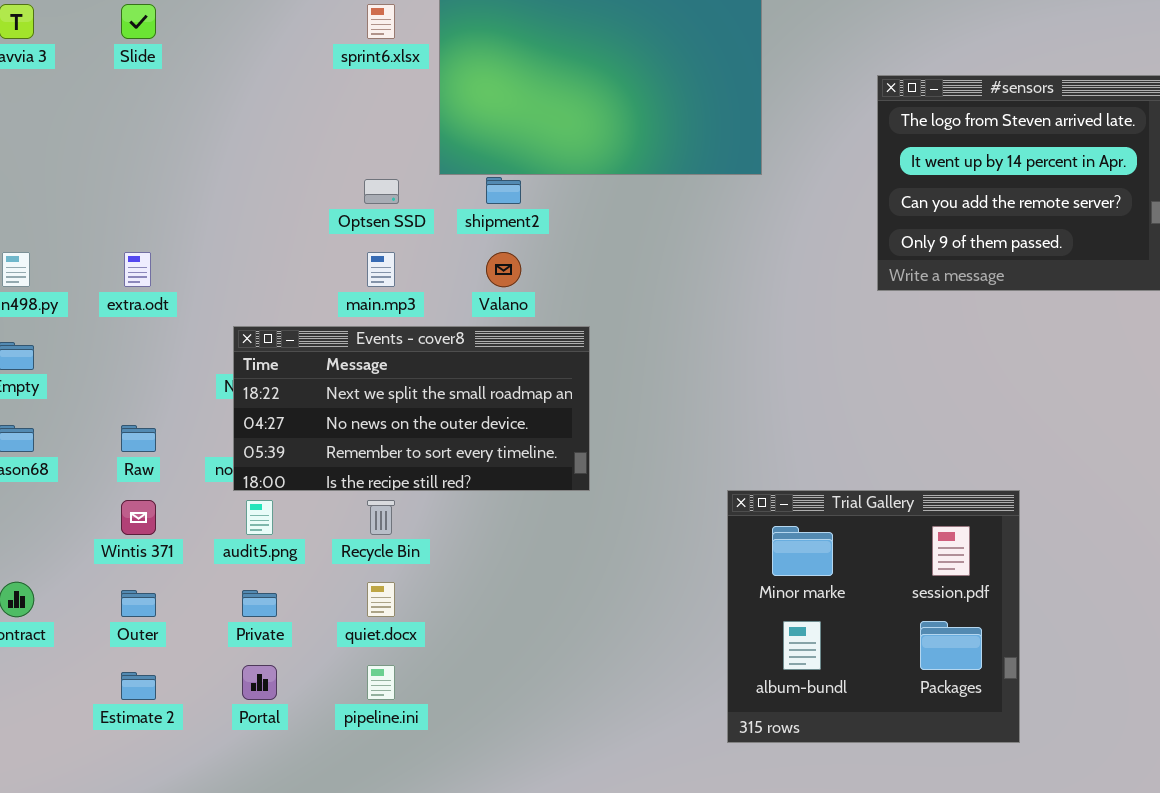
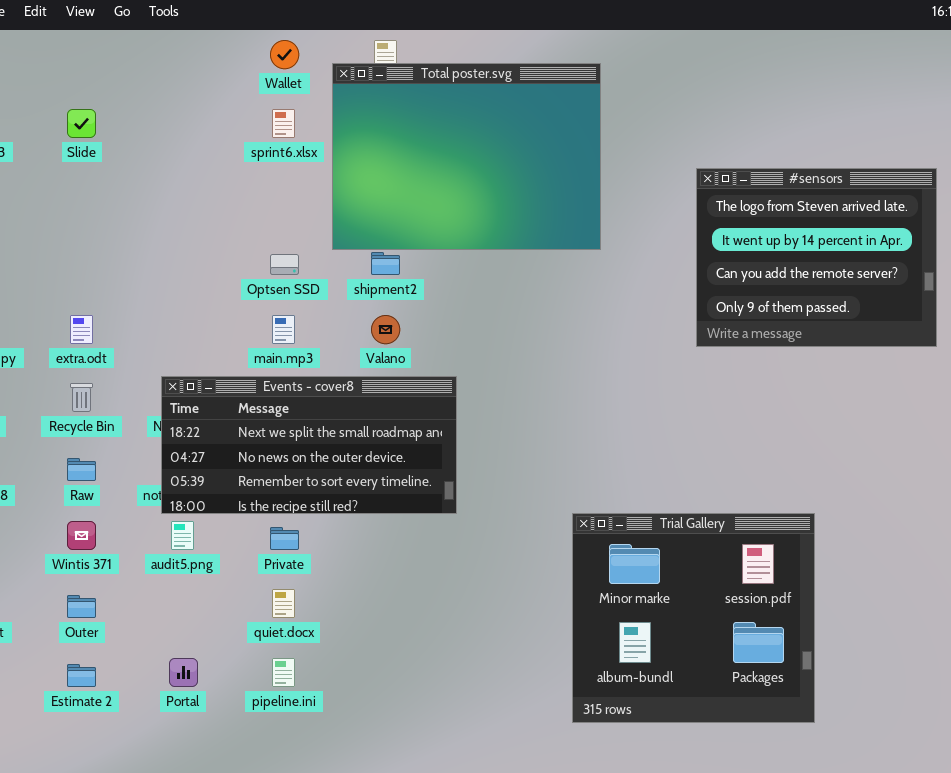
Recycle Bin: [367,500,395,535] -> [70,383,93,412], moved
Private: [242,590,277,617] -> [270,527,299,550], moved

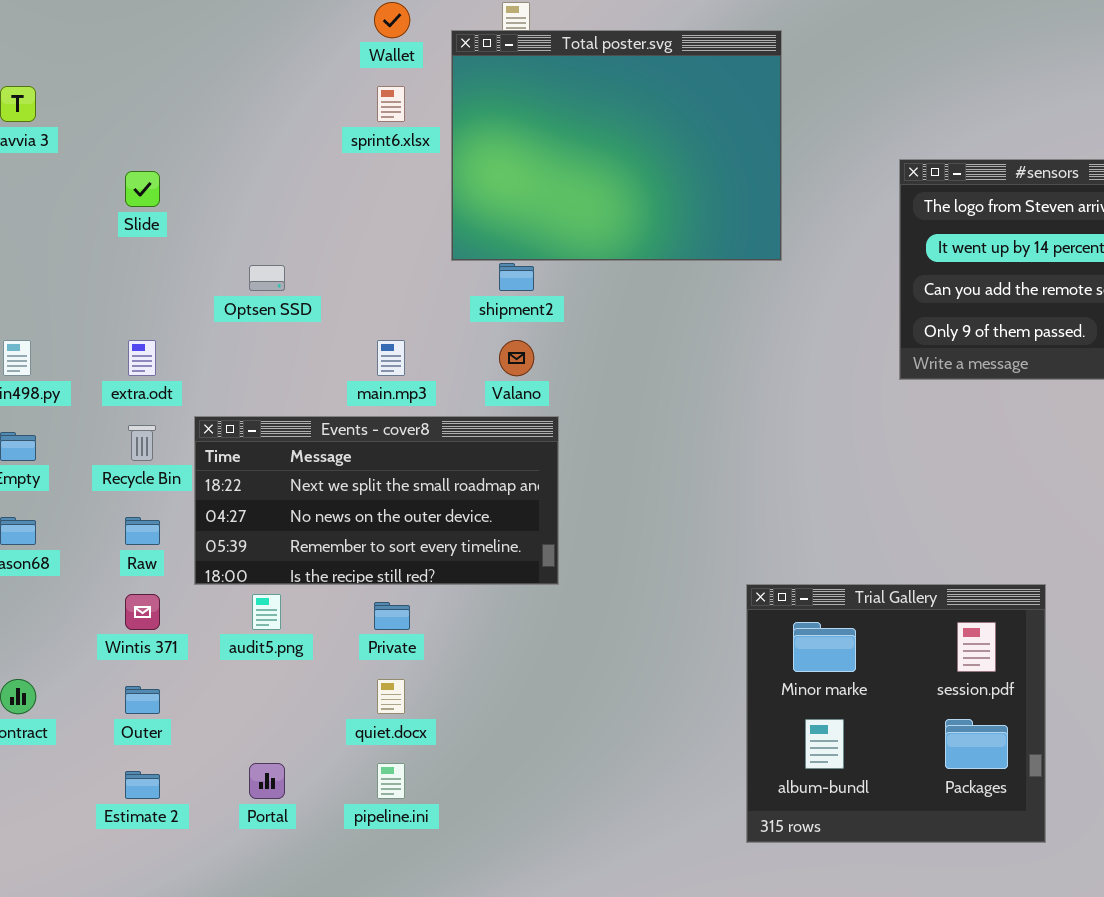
Slide: [67,109,96,138] -> [125,171,160,207], moved
Optsen SSD: [270,254,299,275] -> [249,265,285,291], moved
Events - cover8: [161,376,457,514] -> [194,416,559,585], moved

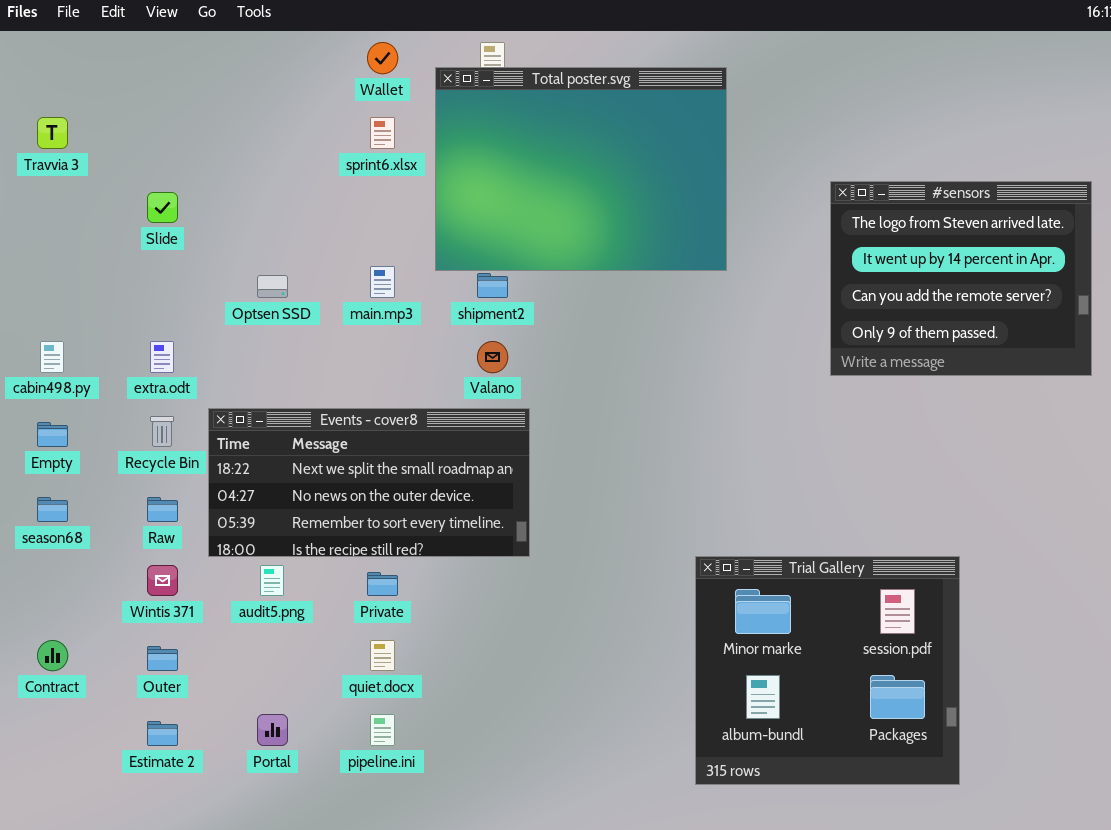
main.mp3: [377,340,405,376] -> [370,266,395,298], moved

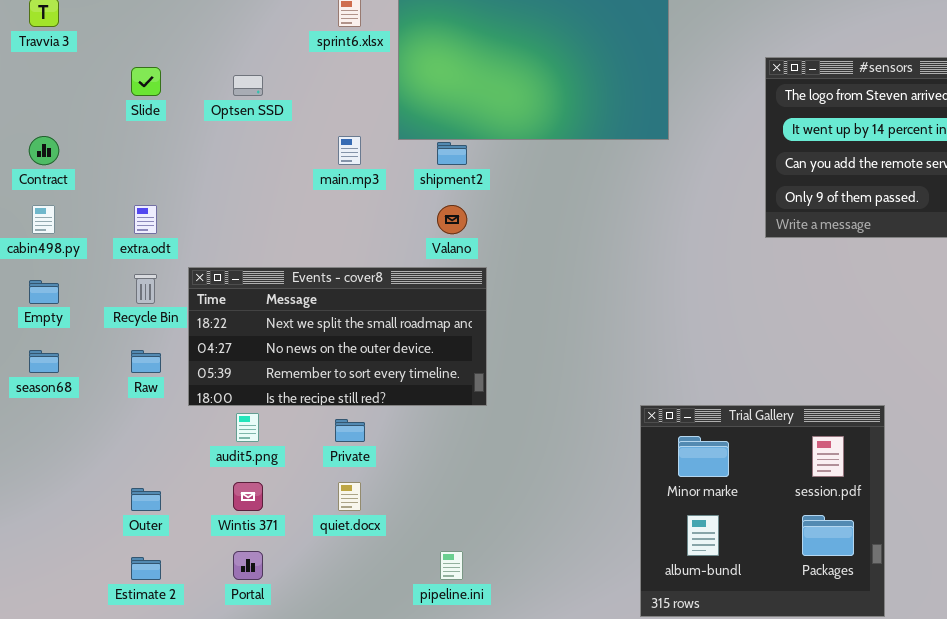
Optsen SSD: [257,275,288,298] -> [233,75,263,96], moved
Wintis 371: [147,565,178,596] -> [233,482,263,511], moved
Contract: [37,640,68,671] -> [29,136,59,165], moved
pipeline.ini: [370,714,395,746] -> [440,551,463,580], moved

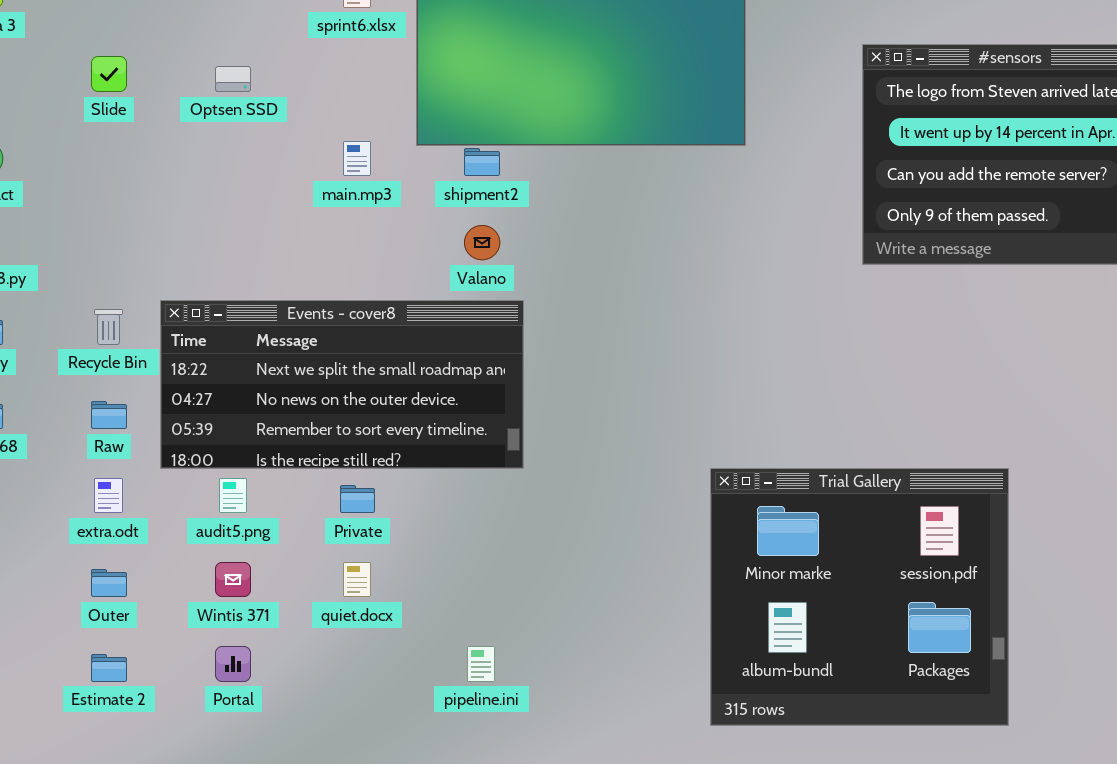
extra.odt: [134,205,157,234] -> [94,478,123,513], moved

